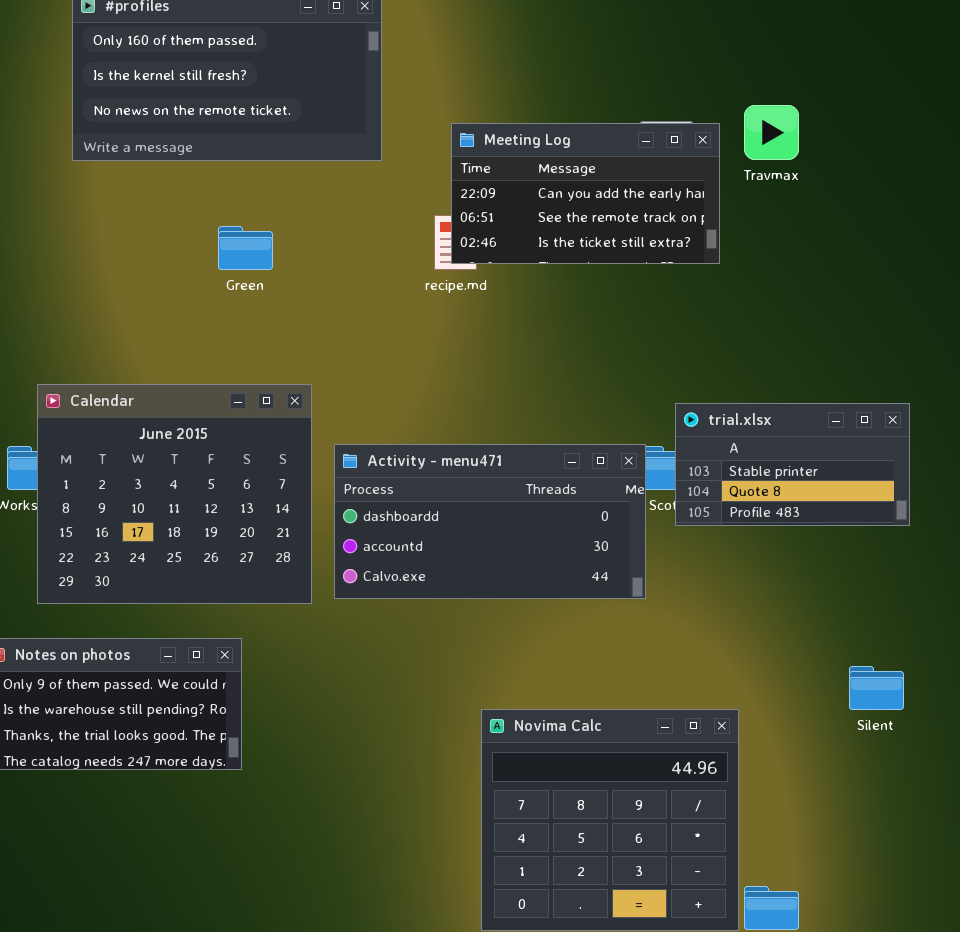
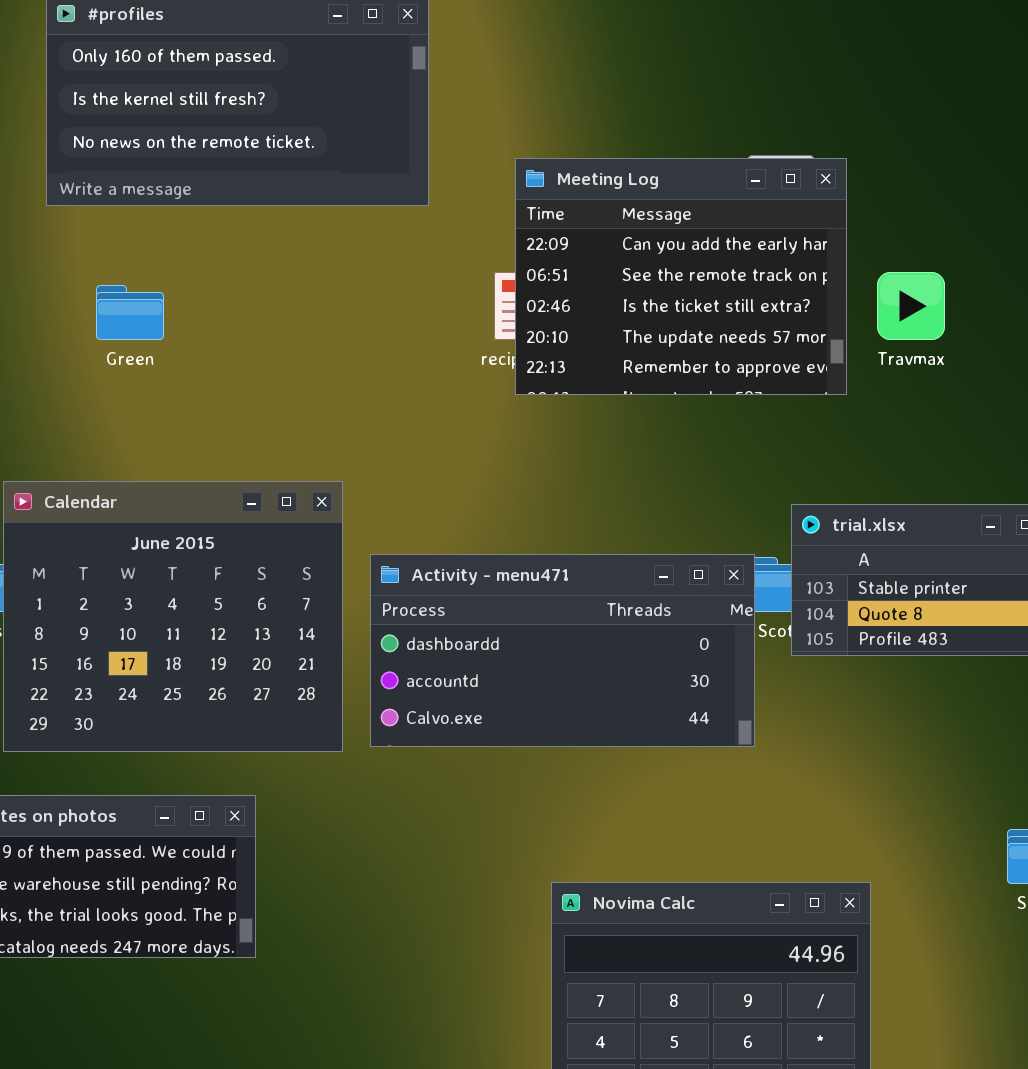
Travmax: [744,105,799,160] -> [877,272,945,340], moved
Meeting Log: [451,123,720,264] -> [515,158,847,395], resized
Green: [218,226,273,270] -> [96,285,164,340], moved

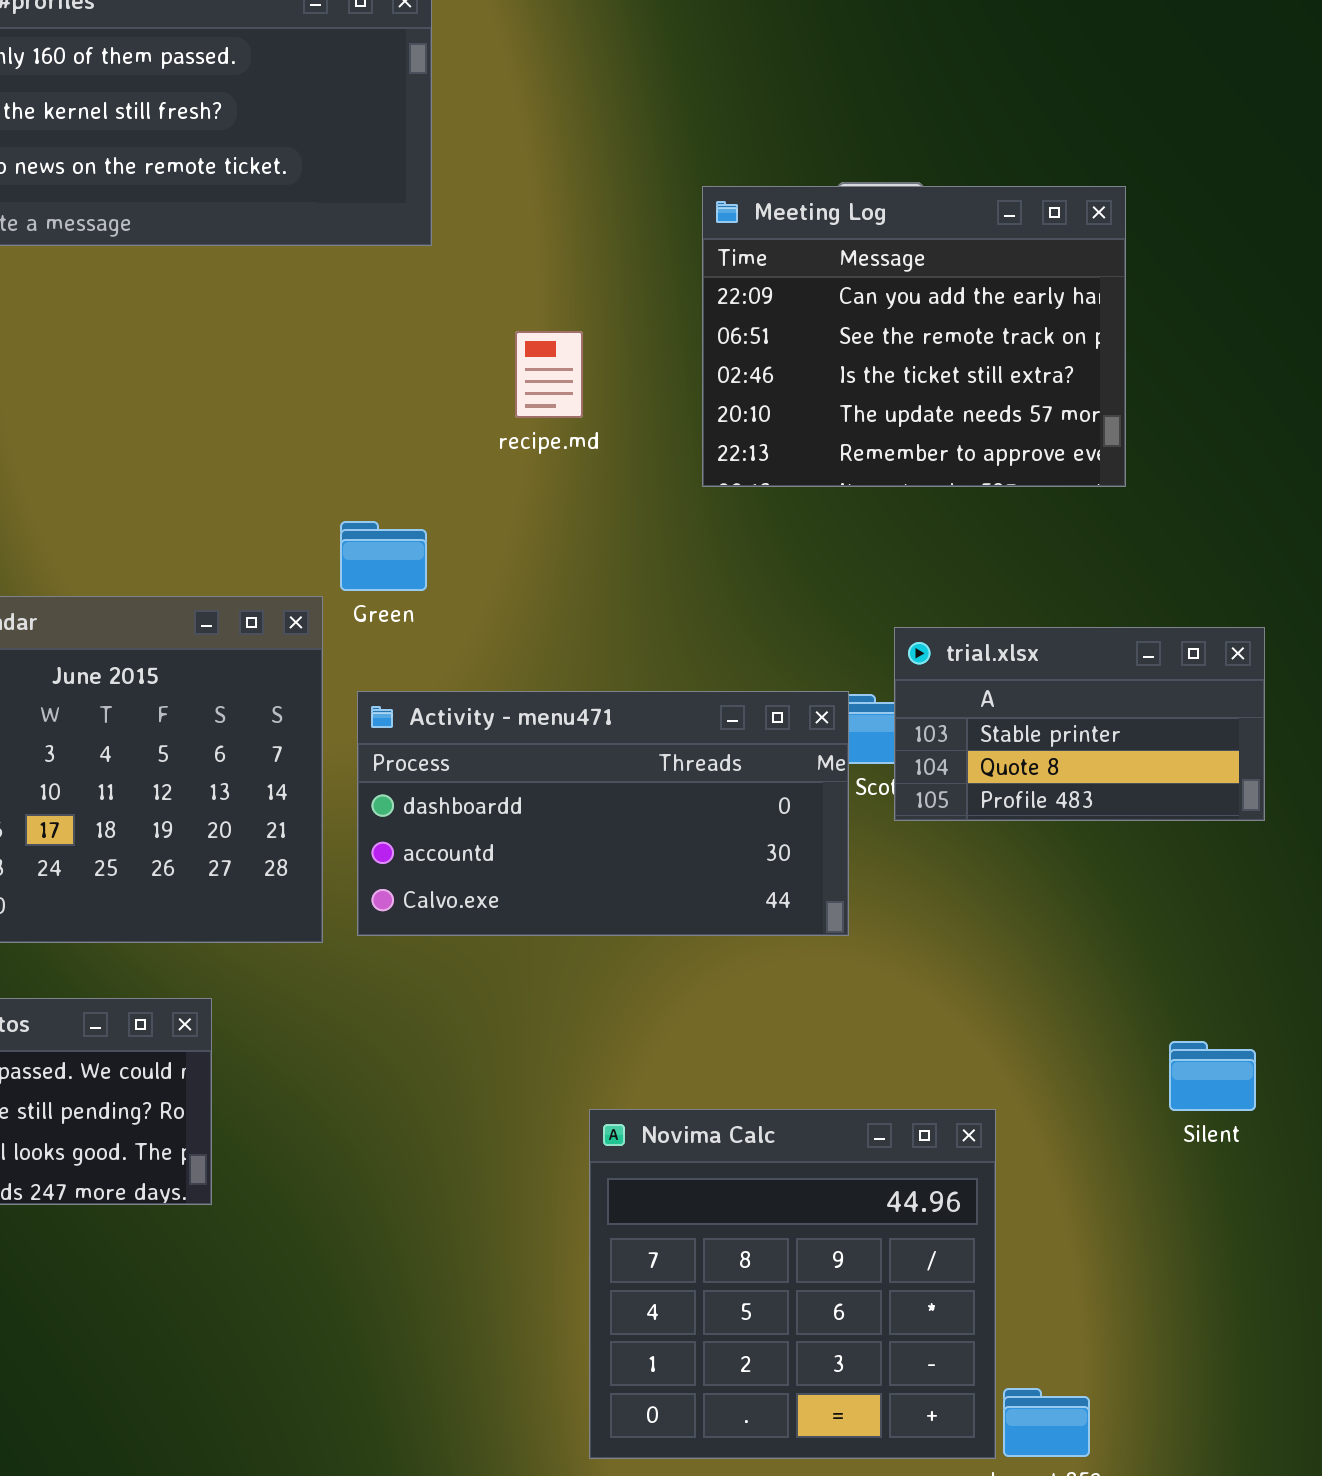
Meeting Log: [515,158,847,395] -> [702,186,1126,487], moved
Green: [96,285,164,340] -> [340,521,427,591], moved

